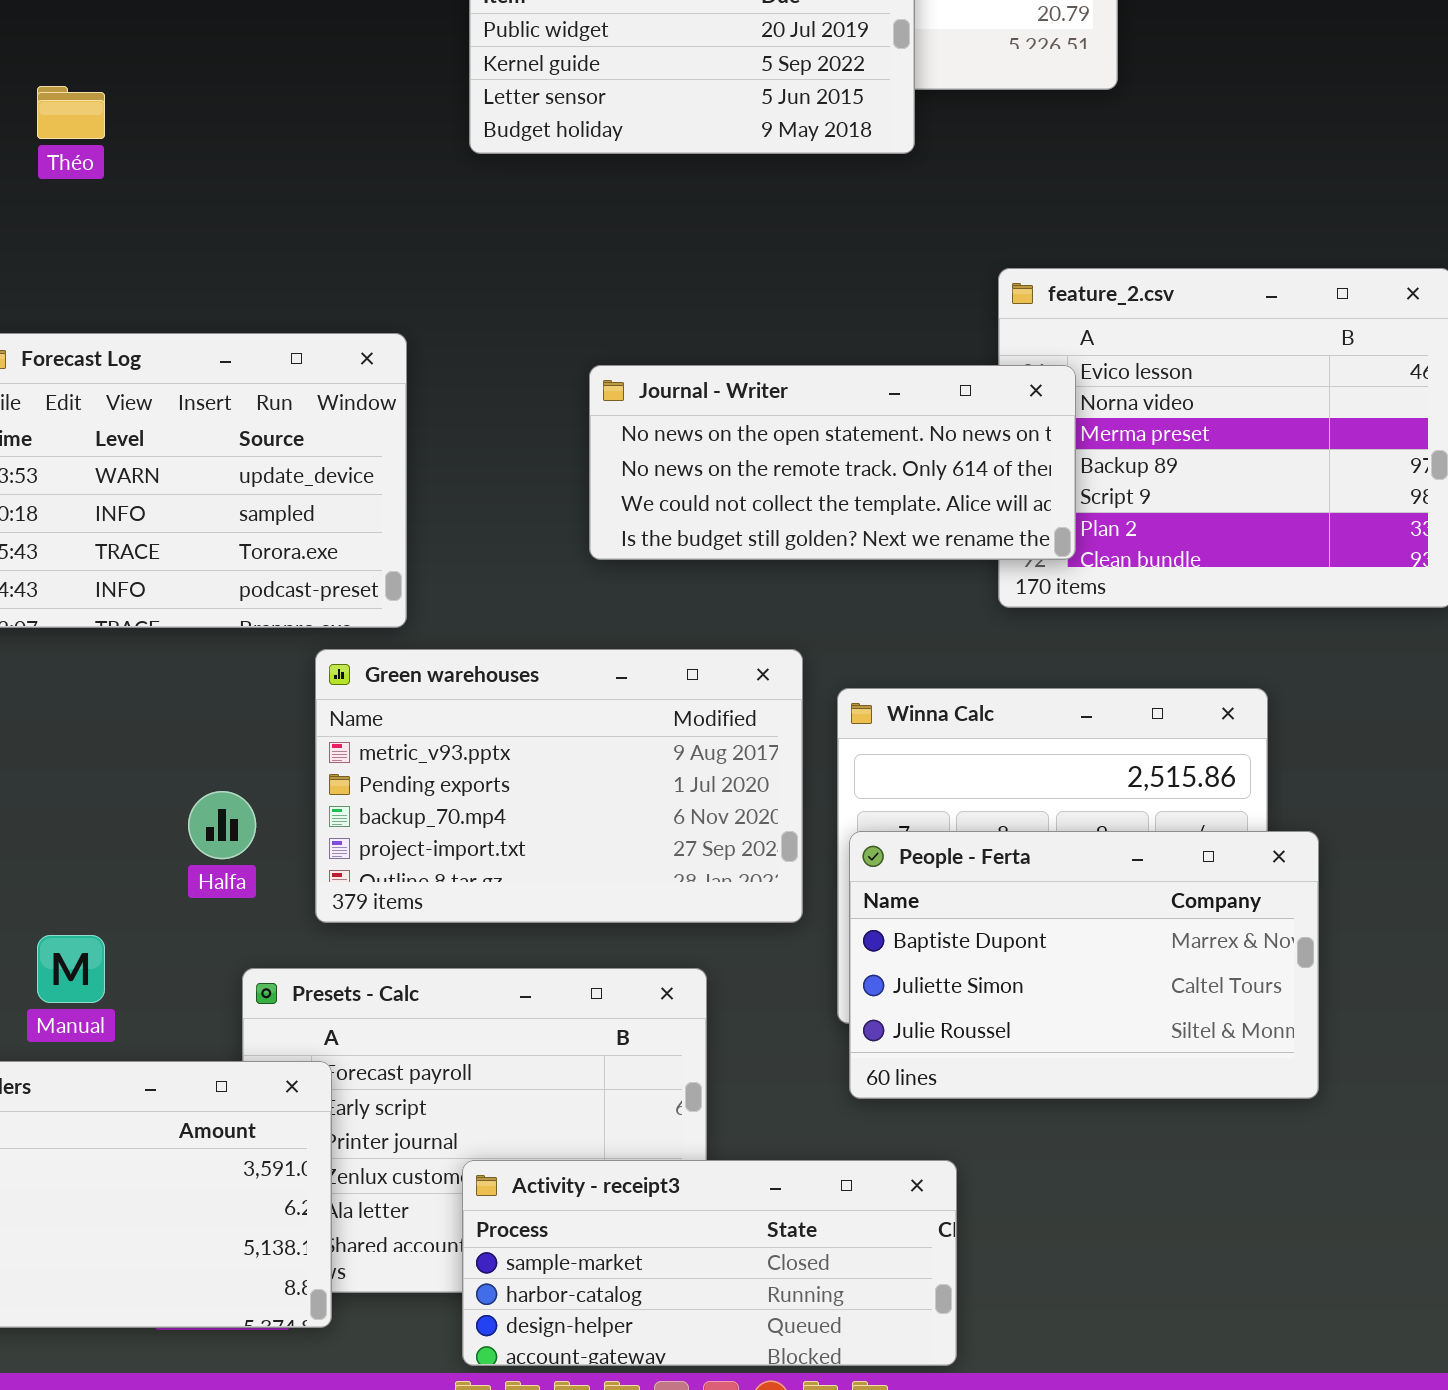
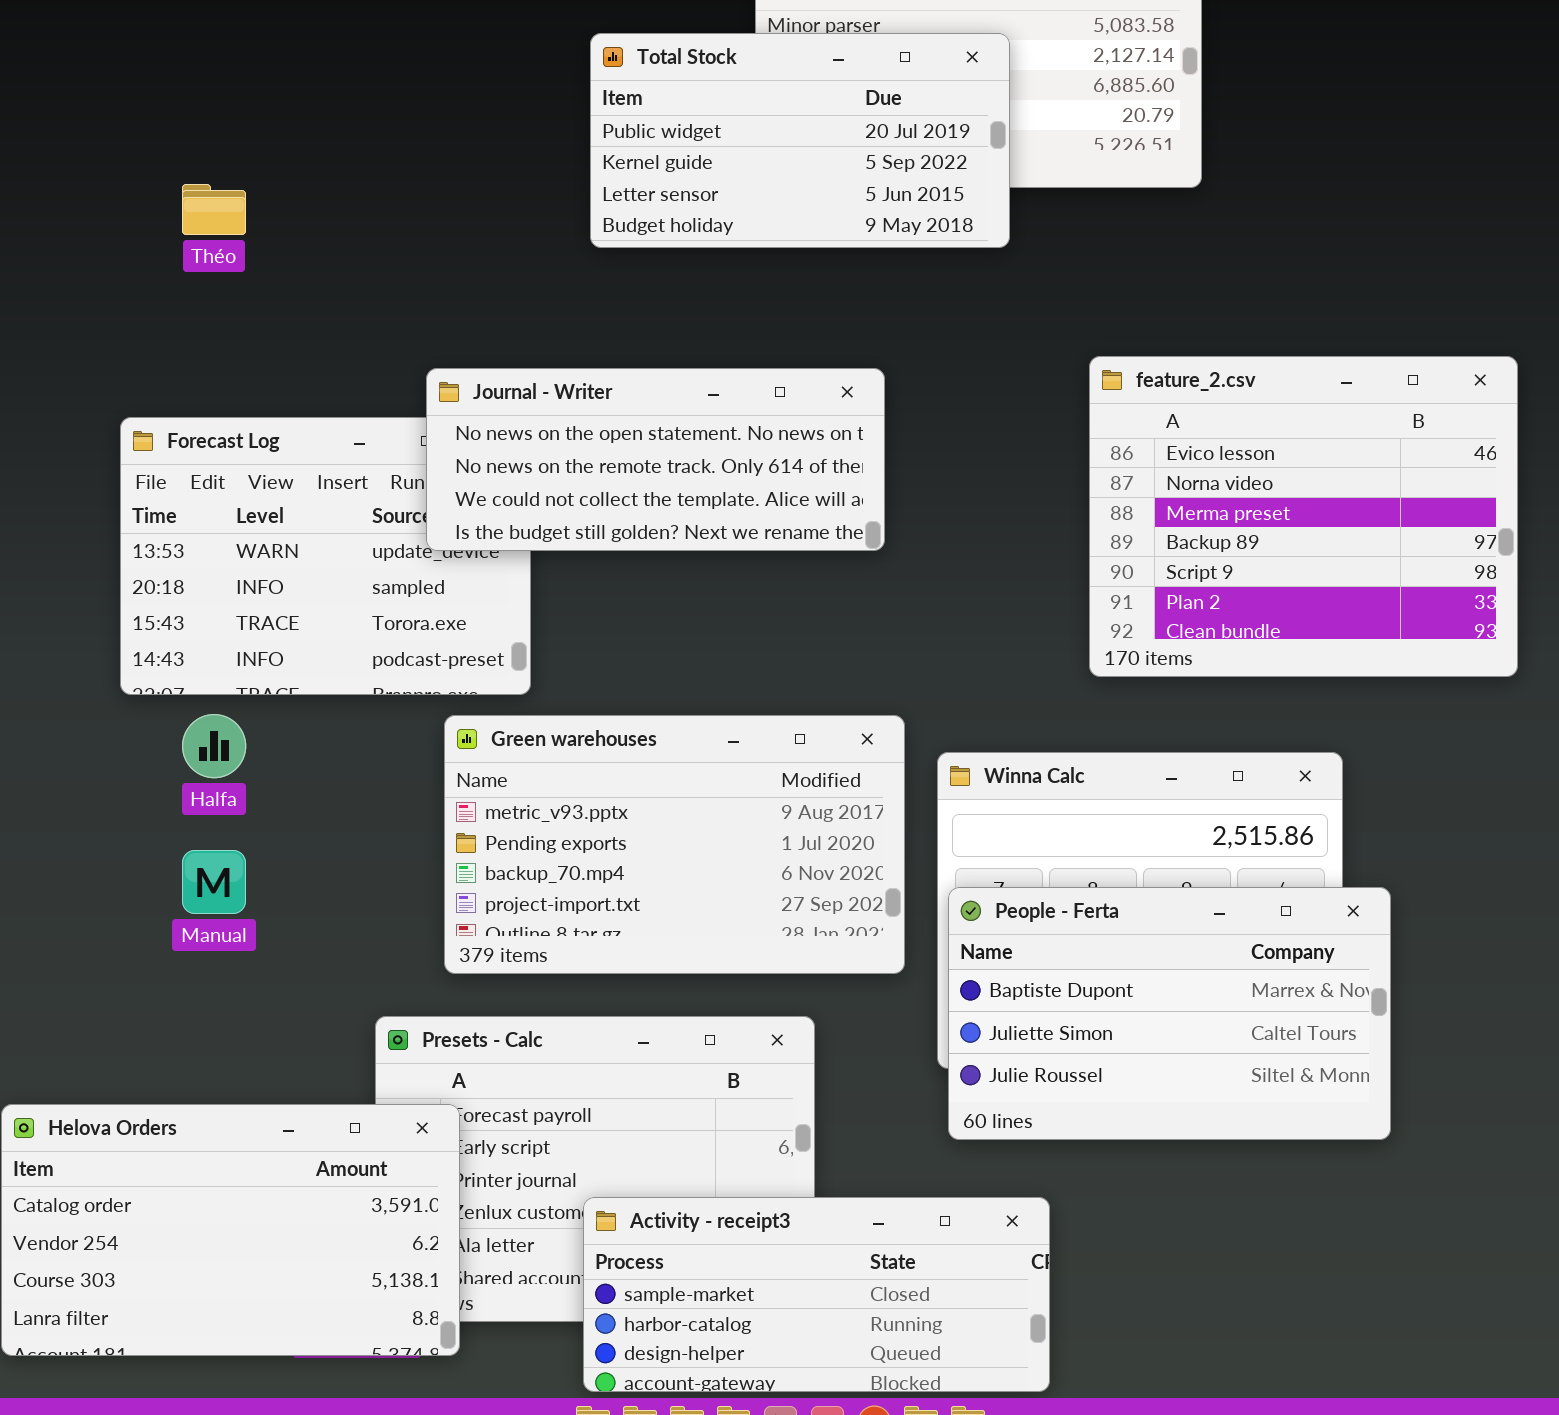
Journal - Writer: [589,365,1076,560] -> [426,368,885,551], moved
Halfa: [188,791,256,859] -> [182,714,246,778], moved
Manual: [37,935,105,1003] -> [182,850,246,914], moved

